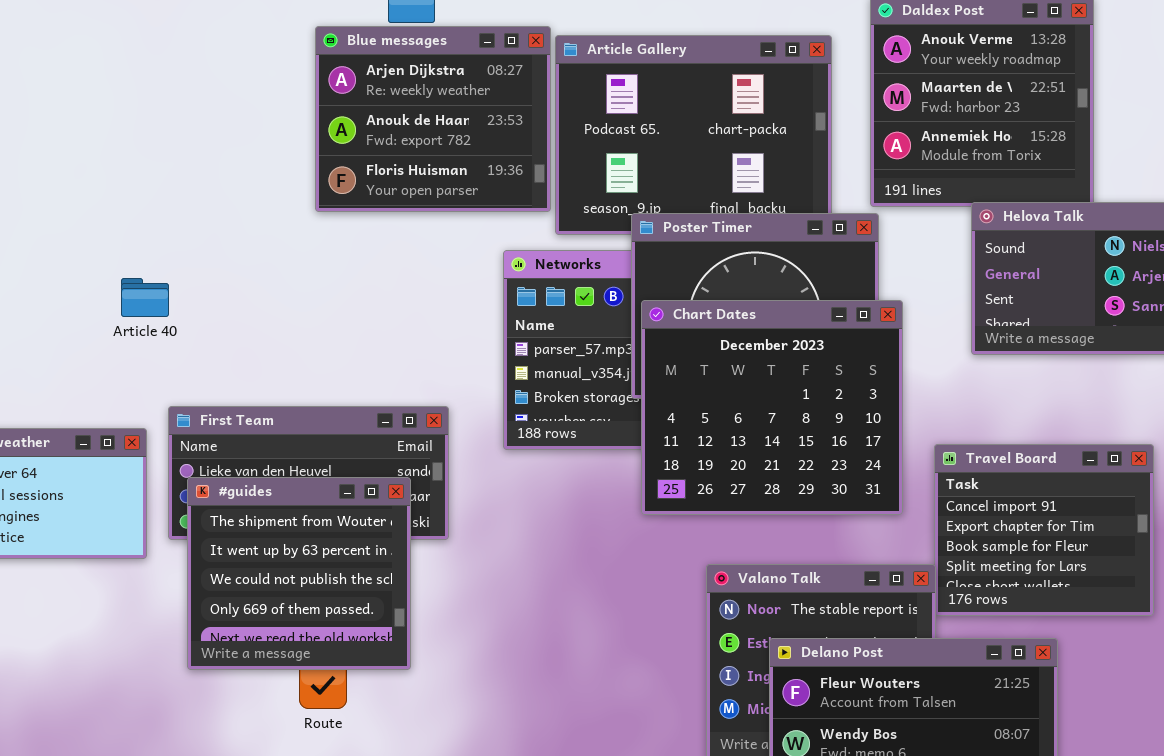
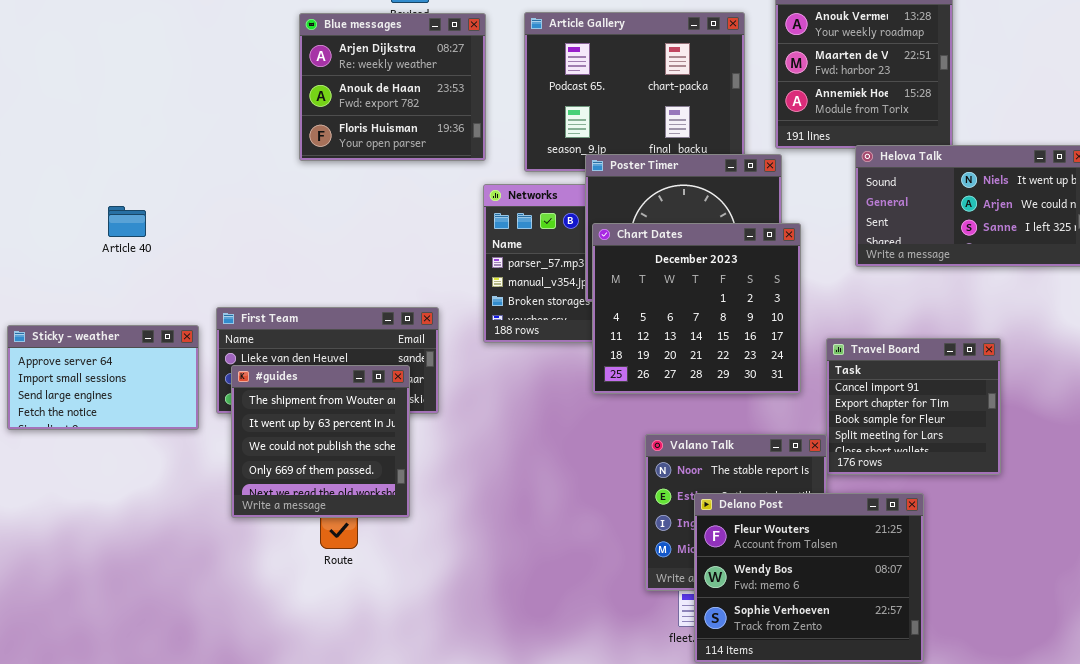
Blue messages: [315,26,551,212] -> [299,13,486,161], moved
Article 40: [121,278,169,317] -> [108,206,146,237], moved

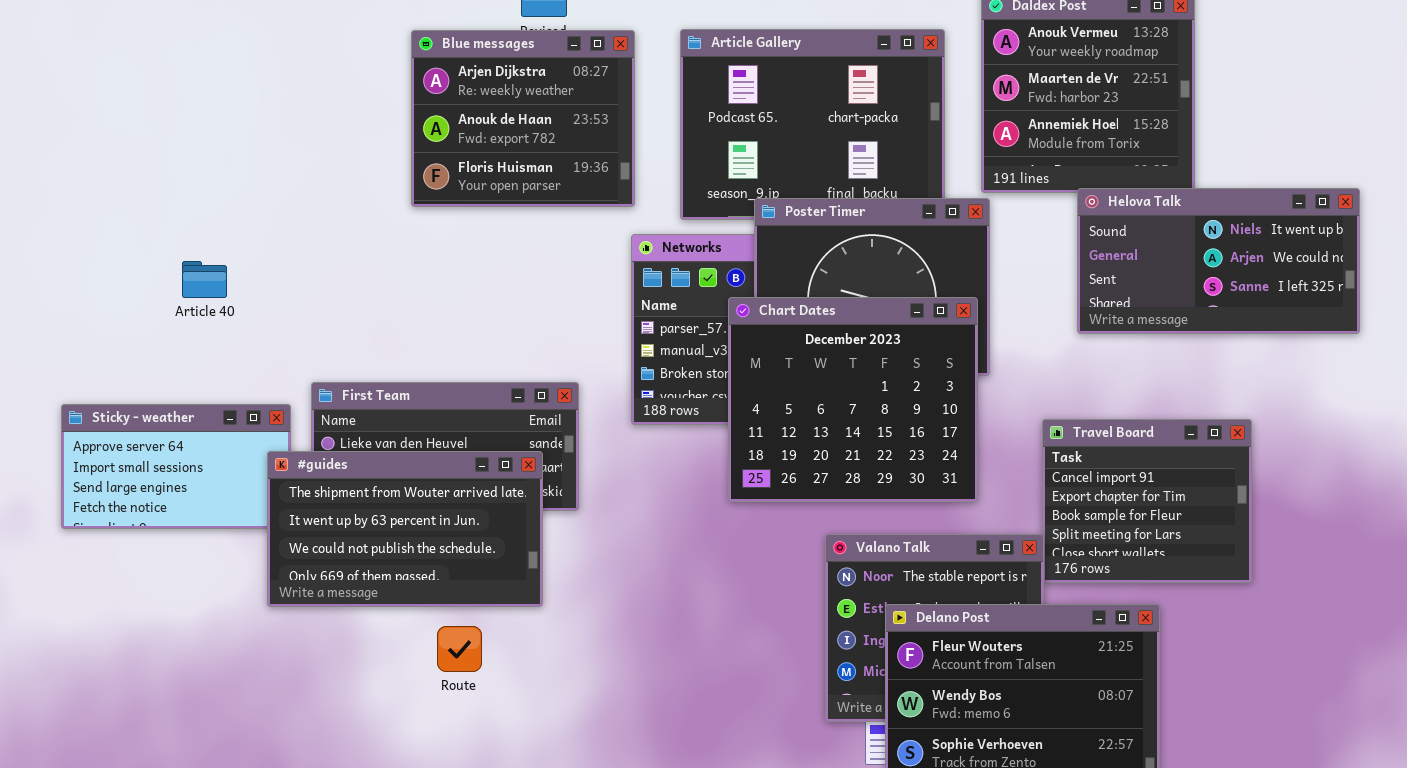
Chart Dates: [592,223,801,394] -> [728,297,978,502], moved
#guides: [231,365,410,518] -> [267,451,543,607], resized

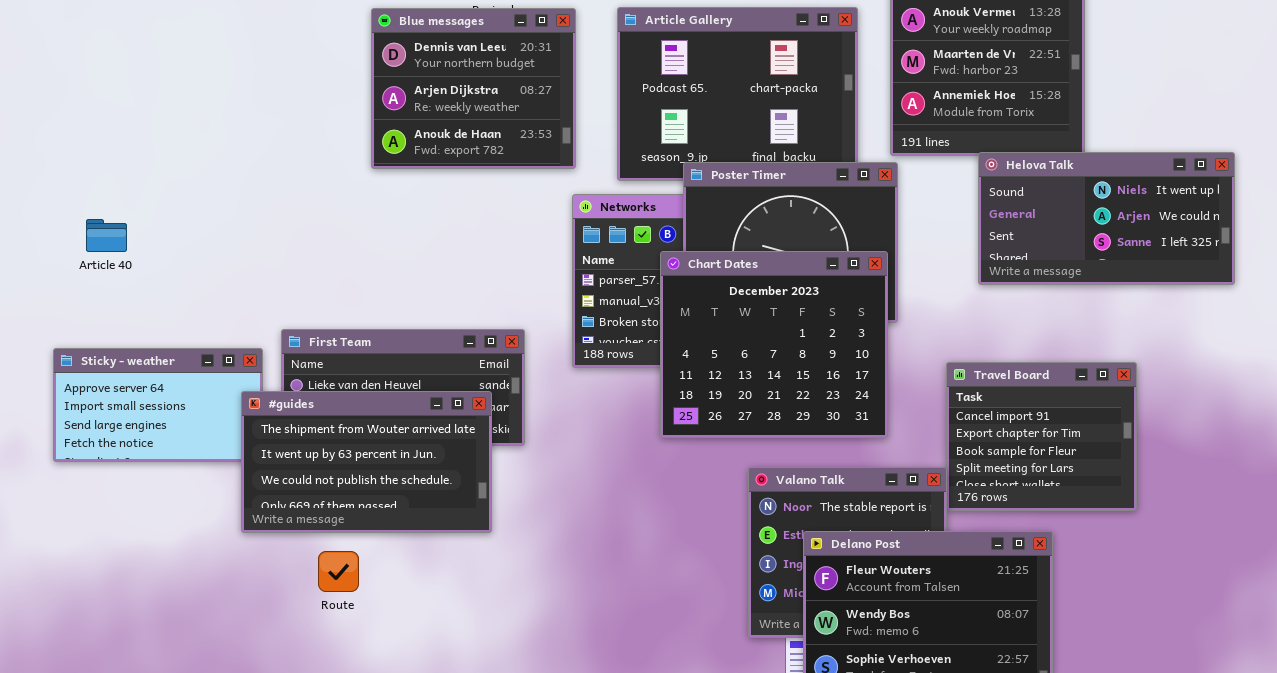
Blue messages: [411,30,635,207] -> [371,8,576,169], scrolled up 1 row
Article 40: [182,261,227,298] -> [86,219,127,252], moved
Route: [437,626,482,672] -> [318,551,359,592], moved

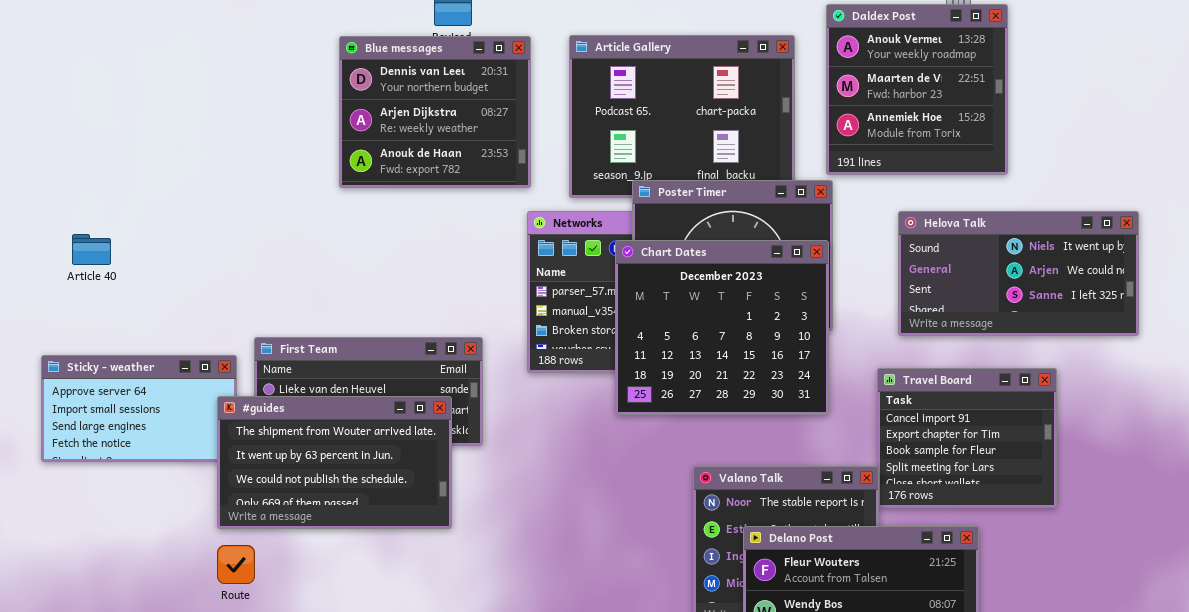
Helova Talk: [978,152,1235,285] -> [898,211,1139,336], moved
Chart Dates: [660,251,888,438] -> [615,240,829,415], moved
Route: [318,551,359,592] -> [217,545,255,584], moved

